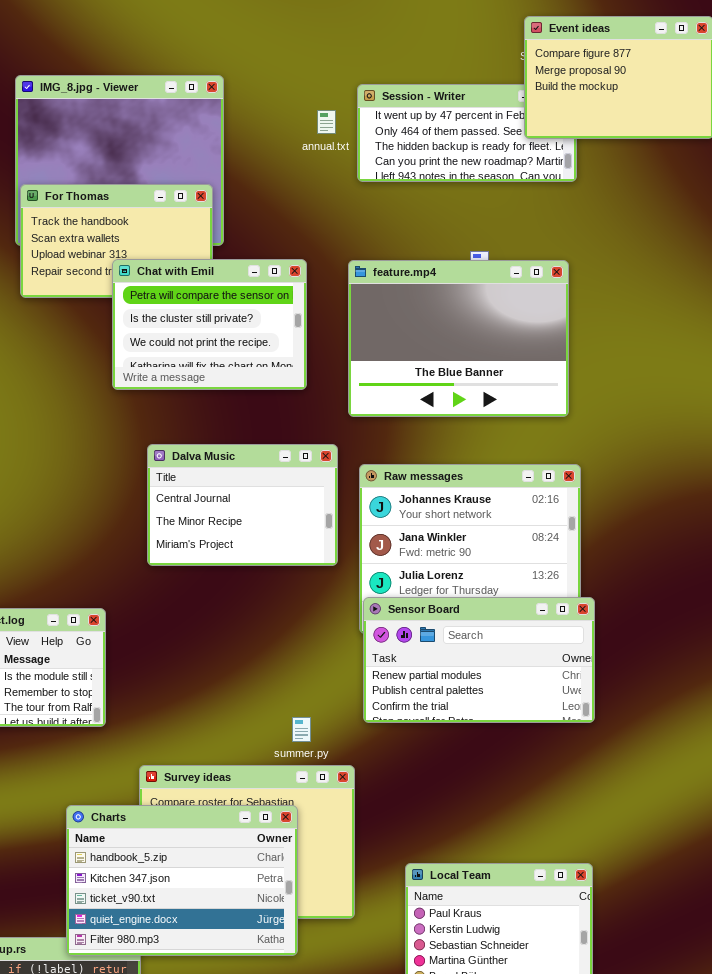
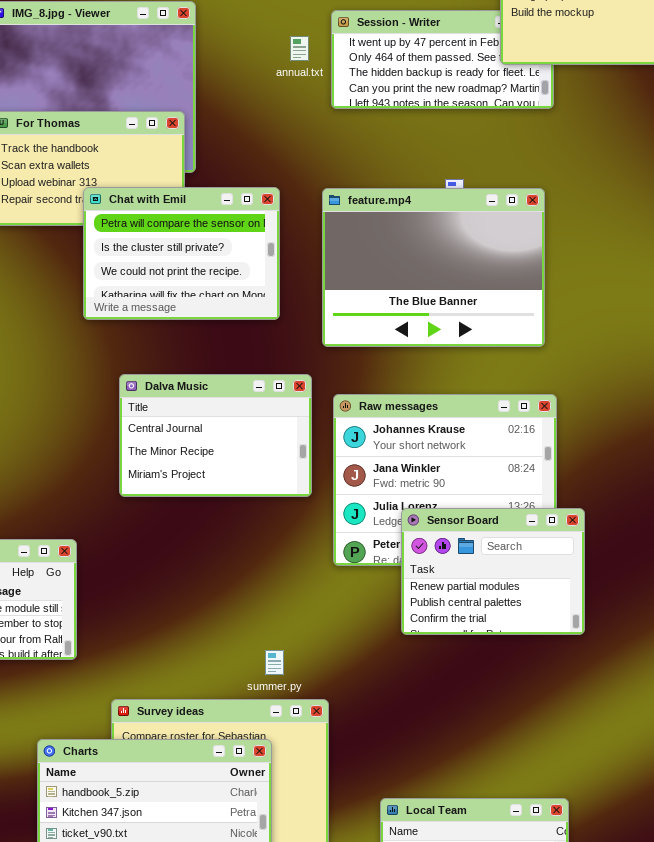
Sensor Board: [363,597,595,723] -> [401,508,585,635], moved, resized

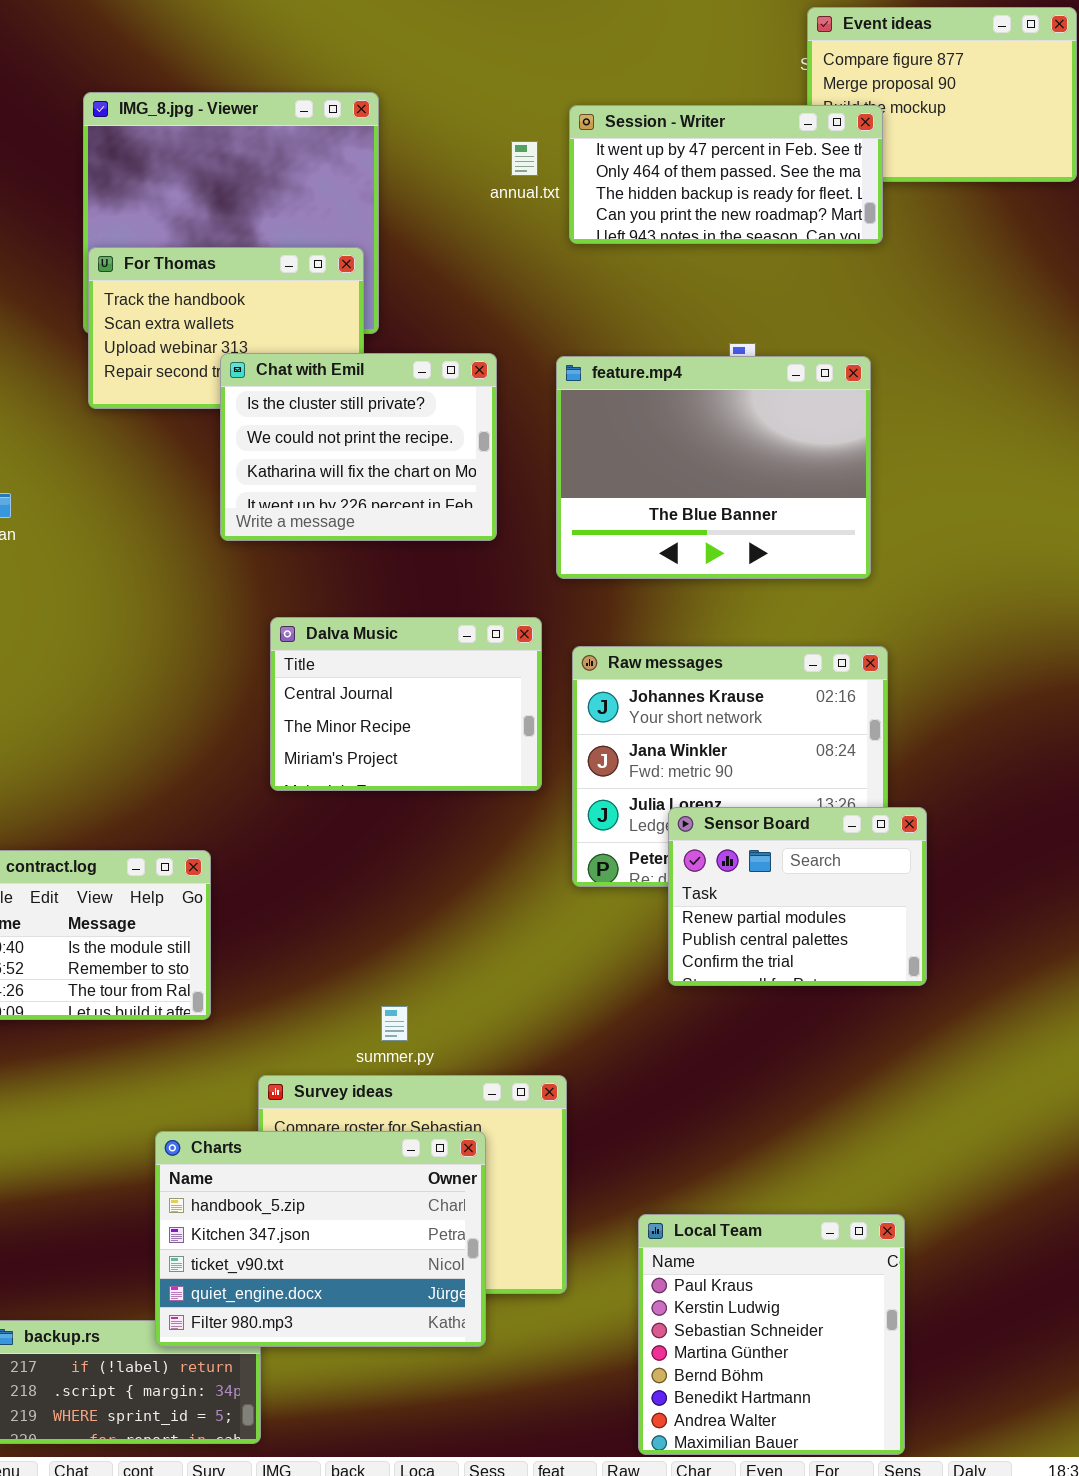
Session - Writer: [331,10,554,109] -> [569,105,883,244], raised
Chat with Emil: [83,187,280,320] -> [220,353,497,541], scrolled down 1 row
summer.py: [265,650,284,675] -> [381,1006,408,1041], moved

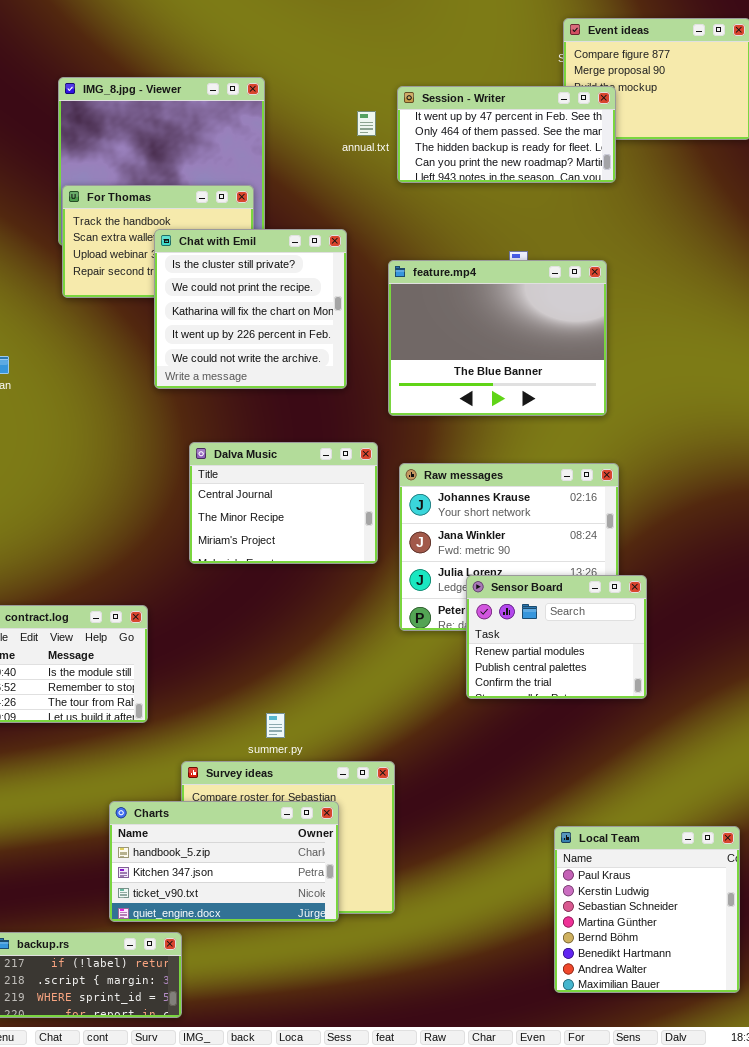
Chat with Emil: [220,353,497,541] -> [154,229,347,389], resized
Charts: [155,1131,486,1347] -> [109,801,339,922], resized
Local Team: [638,1214,905,1455] -> [554,826,740,993], moved

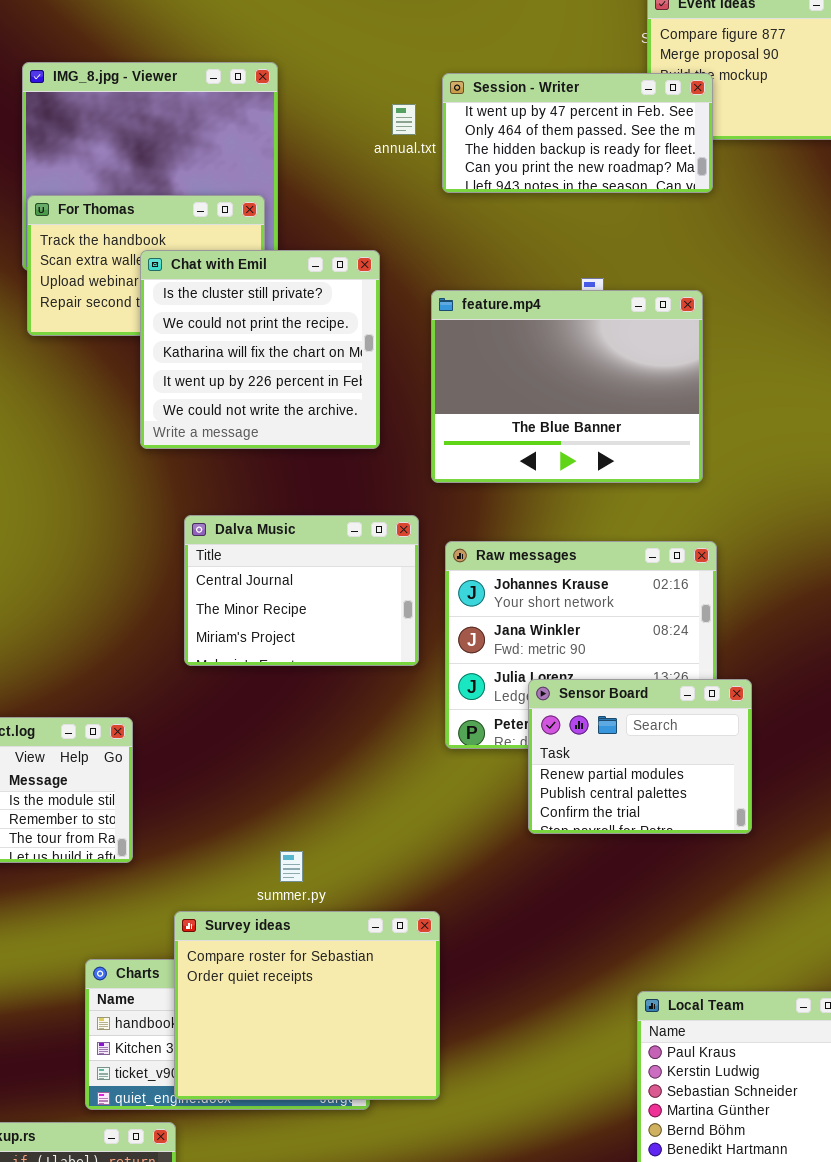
Survey ideas: [181,761,395,914] -> [174,911,440,1100], raised

